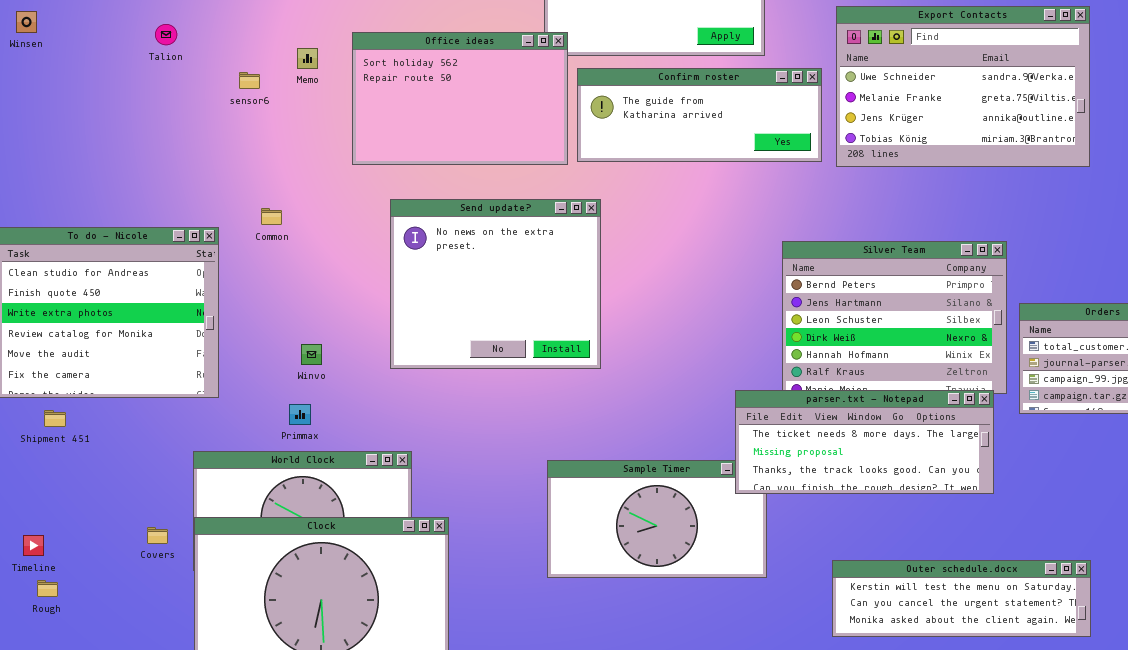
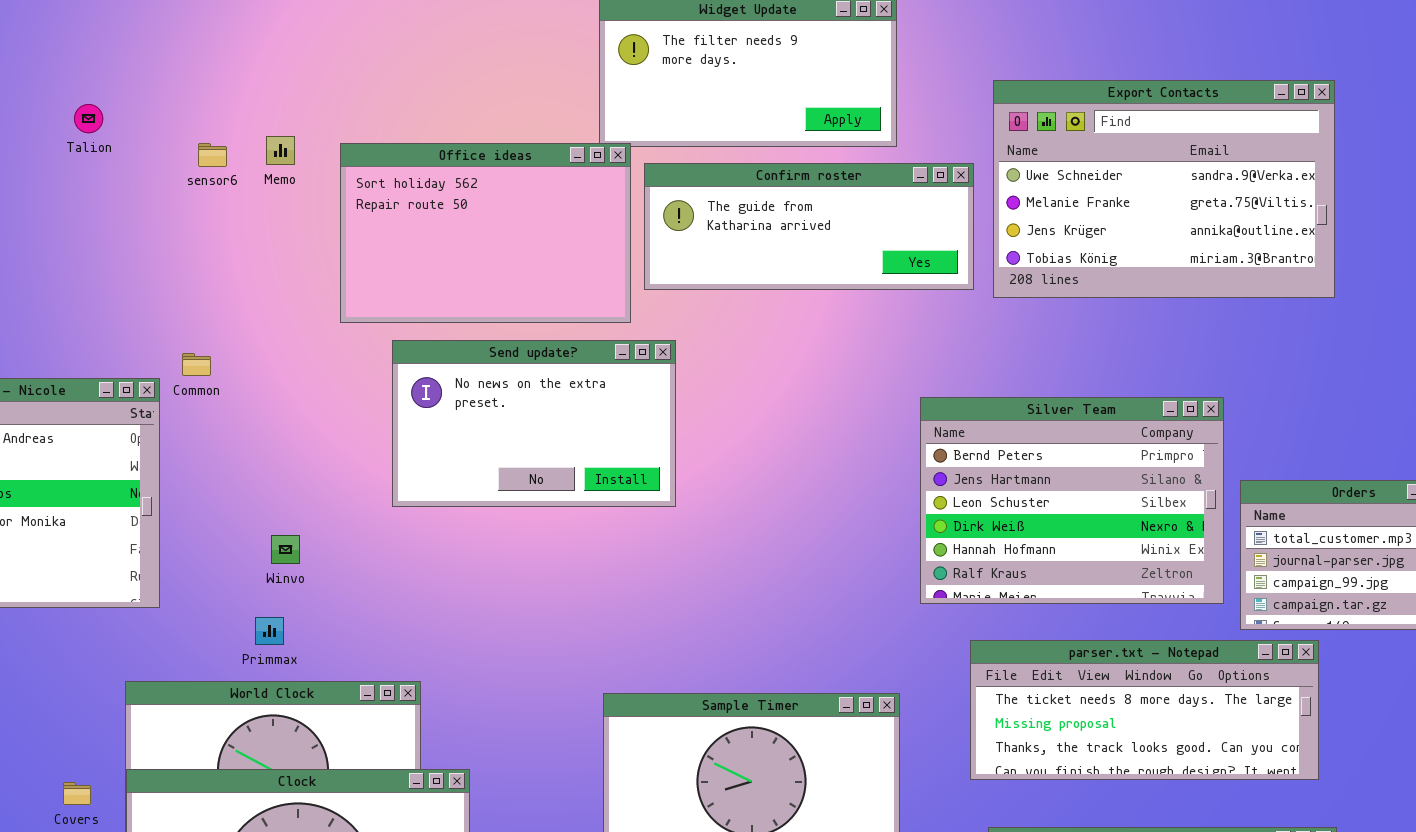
Office ideas: [352,32,568,165] -> [340,143,631,323], moved
sensor6: [239,72,260,89] -> [198,143,227,167], moved
Send update?: [390,199,601,369] -> [392,340,676,507], resized
Common: [261,208,282,225] -> [182,353,211,376], moved
parser.txt - Notepad: [735,390,994,494] -> [970,640,1319,780], moved

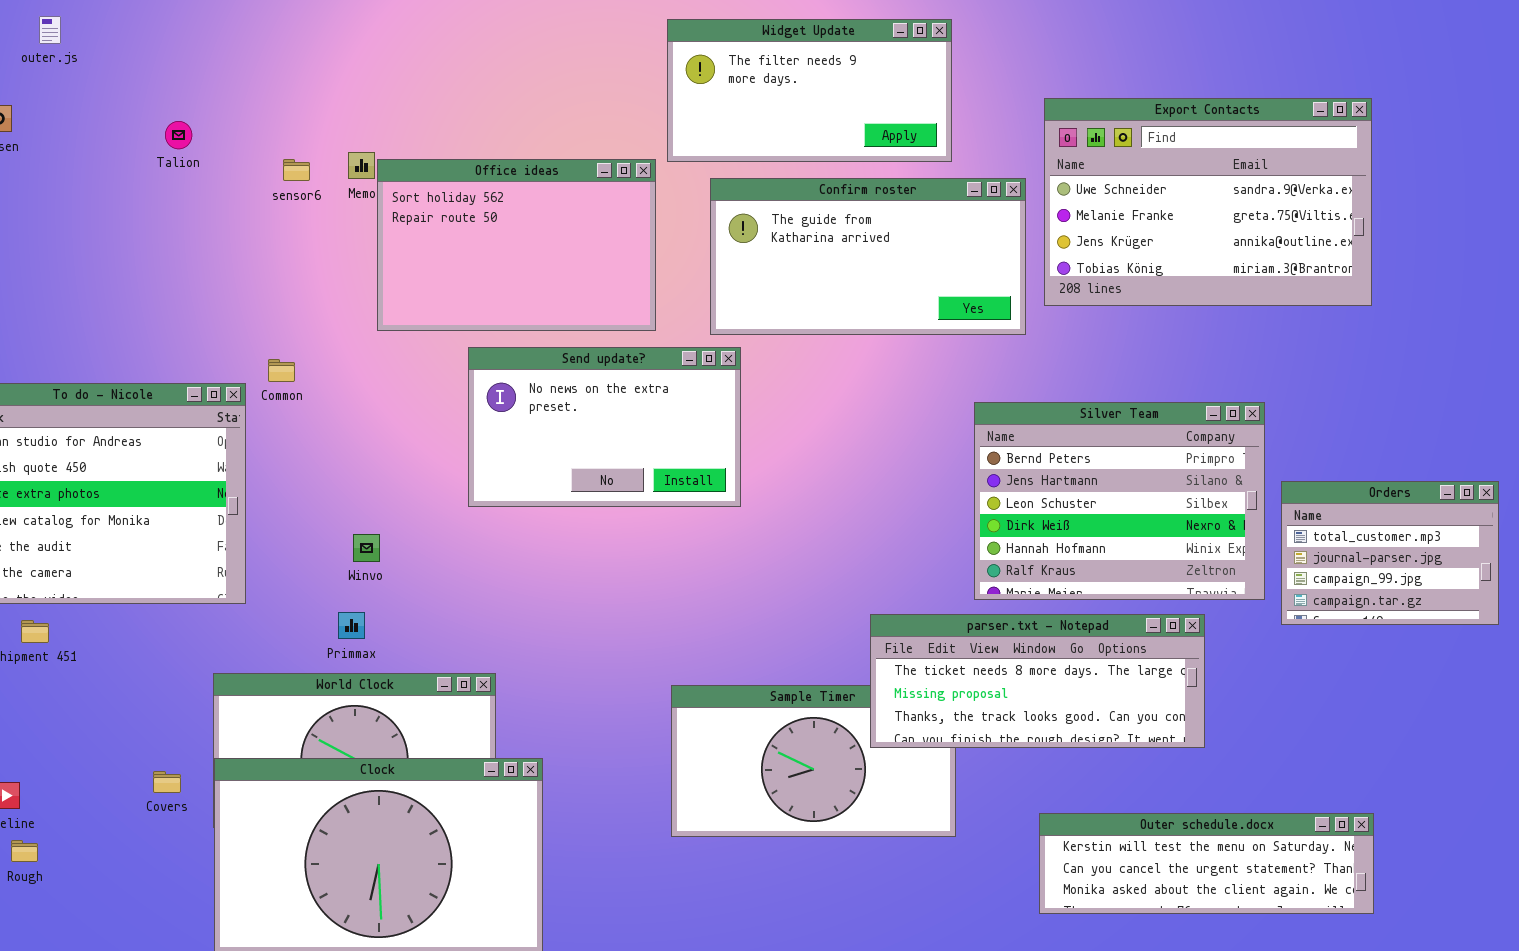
Office ideas: [340,143,631,323] -> [377,159,656,331], moved
Confirm roster: [644,163,974,290] -> [710,178,1026,335], resized
parser.txt - Notepad: [970,640,1319,780] -> [870,614,1205,748], moved

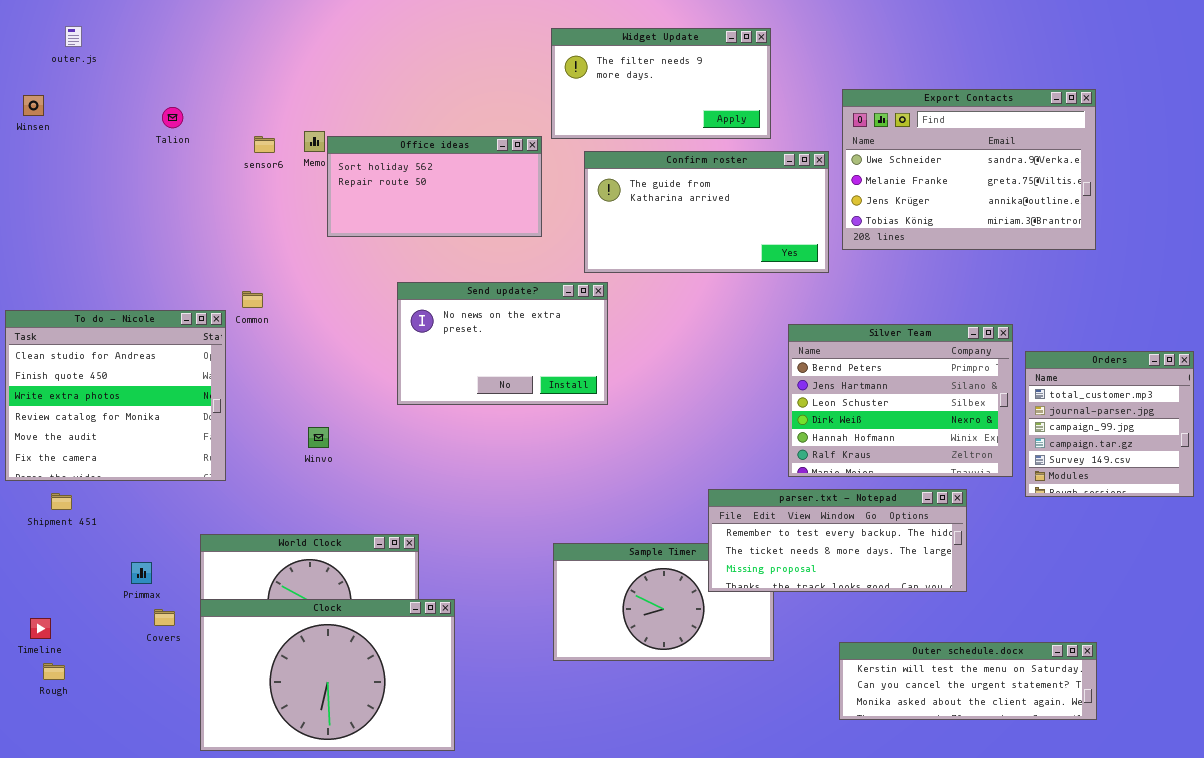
Office ideas: [377,159,656,331] -> [327,136,542,237], resized
Orders: [1281,481,1499,625] -> [1025,351,1194,497], resized
Primmax: [338,612,365,639] -> [131,562,152,584], moved
parser.txt - Notepad: [870,614,1205,748] -> [708,489,967,592], scrolled up 1 row

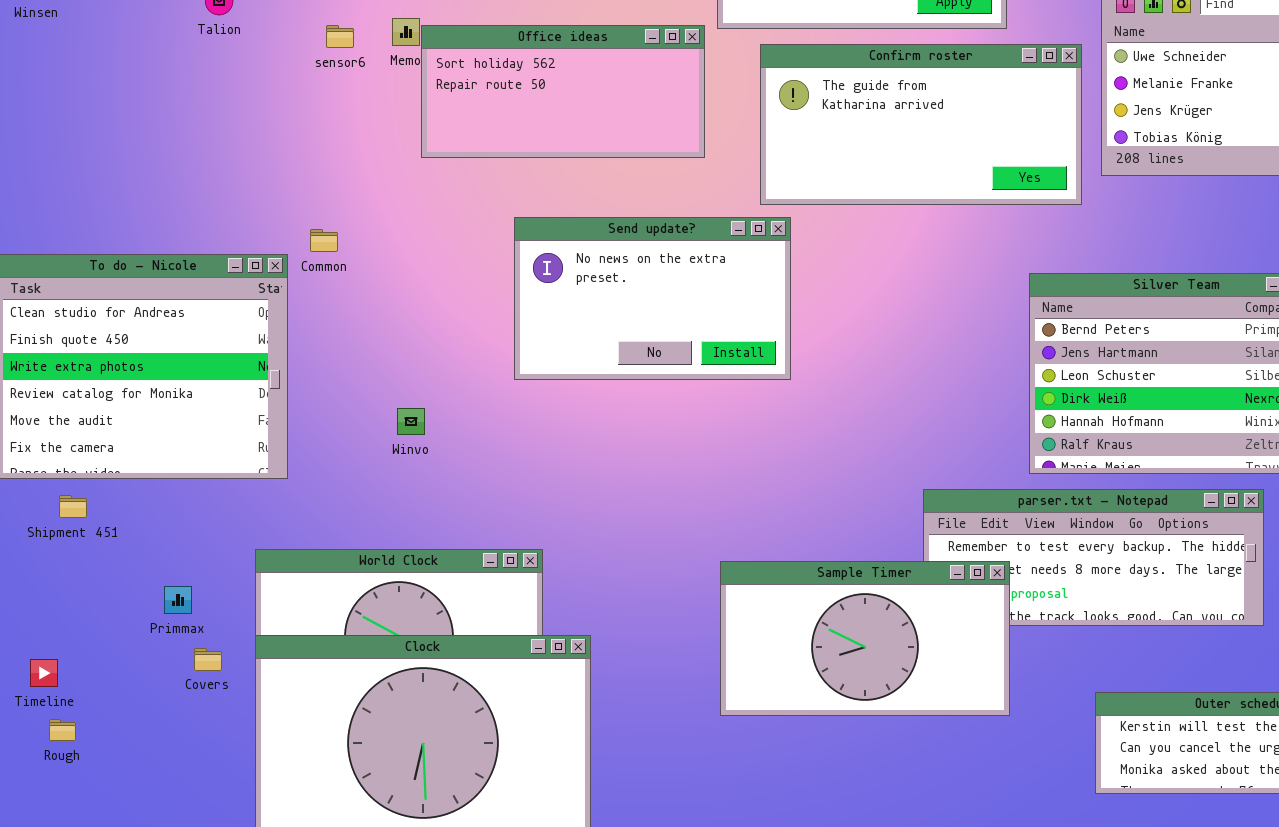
Sample Timer: [553,543,774,661] -> [720,561,1010,716], raised

